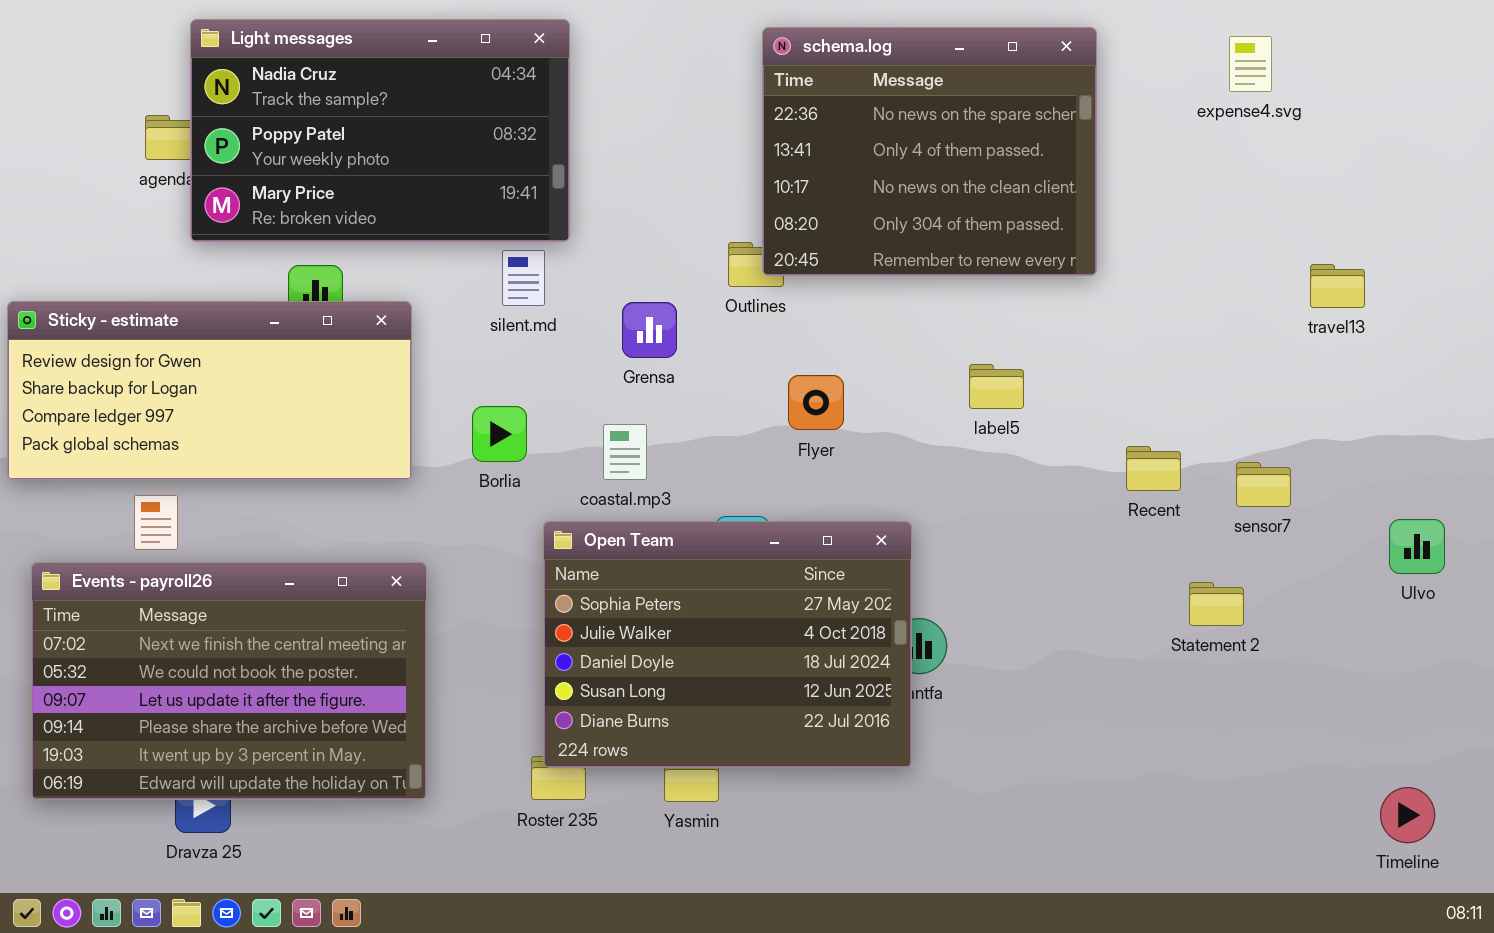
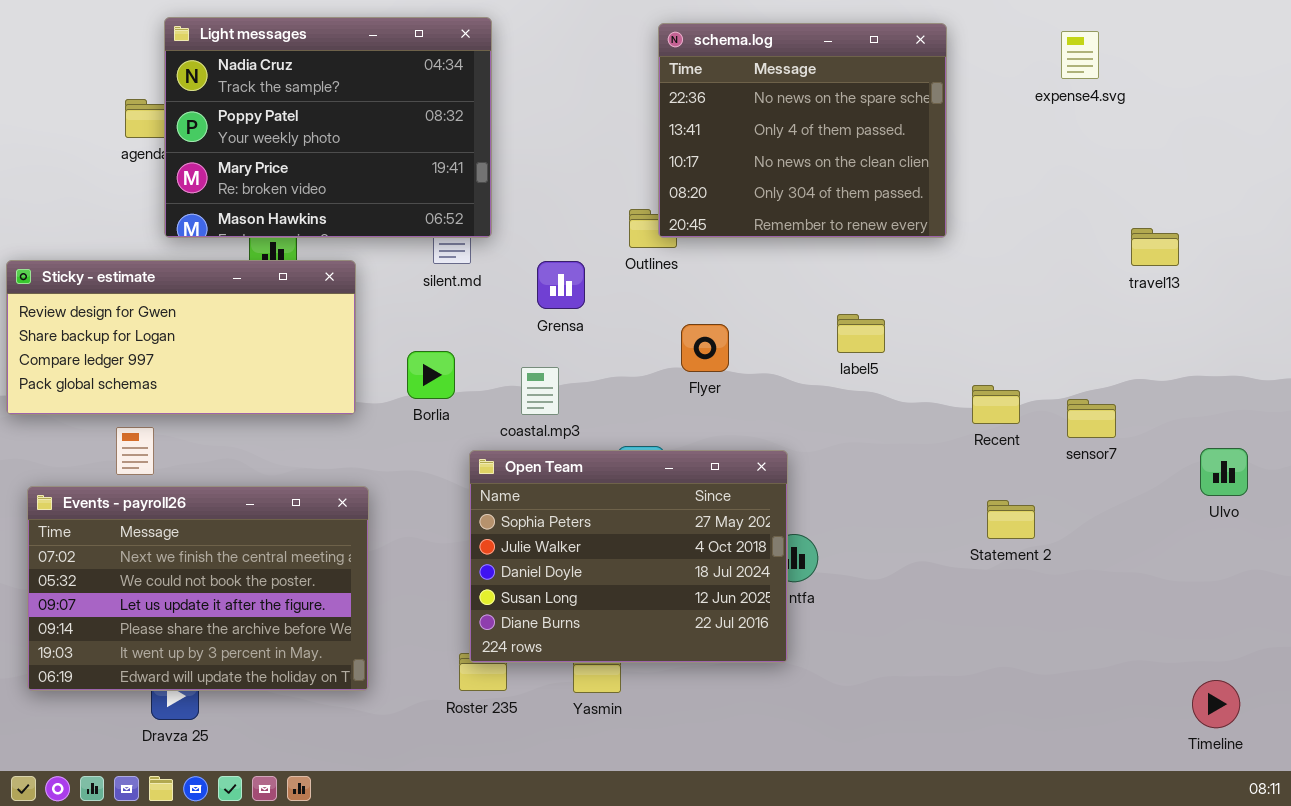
Light messages: [190,19,570,242] -> [164,17,492,238], resized
Statement 2: [1189,582,1244,626] -> [987,500,1035,539], moved

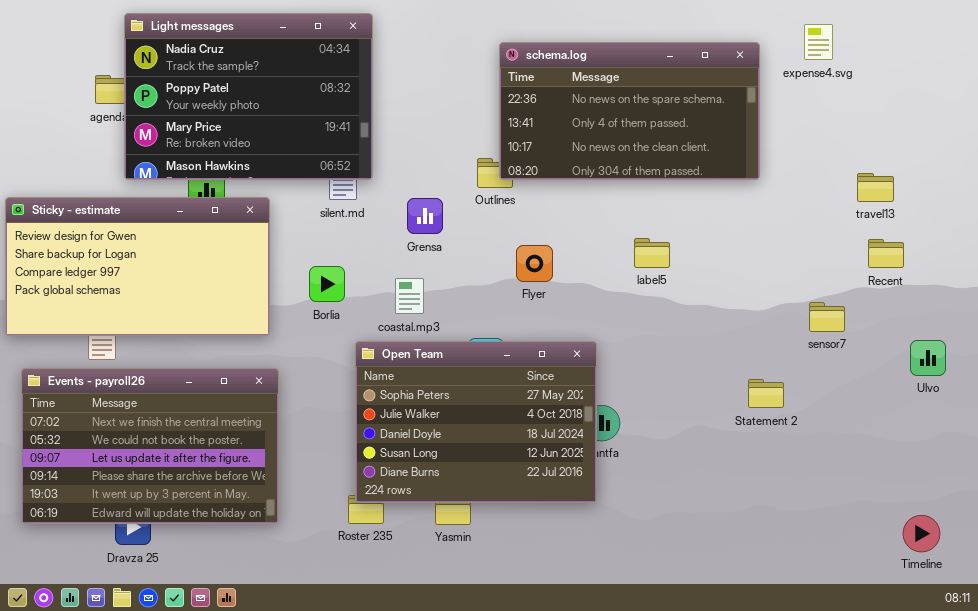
schema.log: [658,23,947,238] -> [499,42,760,180], resized
Sticky - estimate: [6,260,356,415] -> [5,197,270,336], resized
Recent: [972,385,1020,424] -> [868,239,904,268], moved

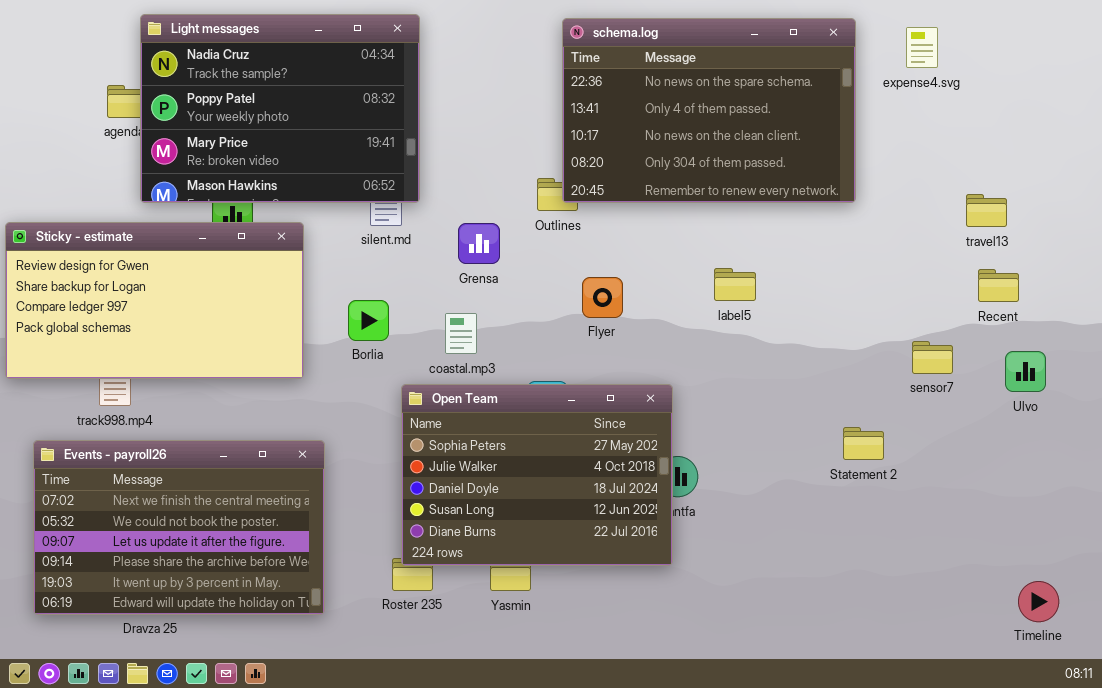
schema.log: [499,42,760,180] -> [562,18,856,203], resized
Ulvo: [910,340,946,376] -> [1005,351,1046,392], moved
Events - payroll26: [21,368,279,524] -> [33,440,325,615], moved

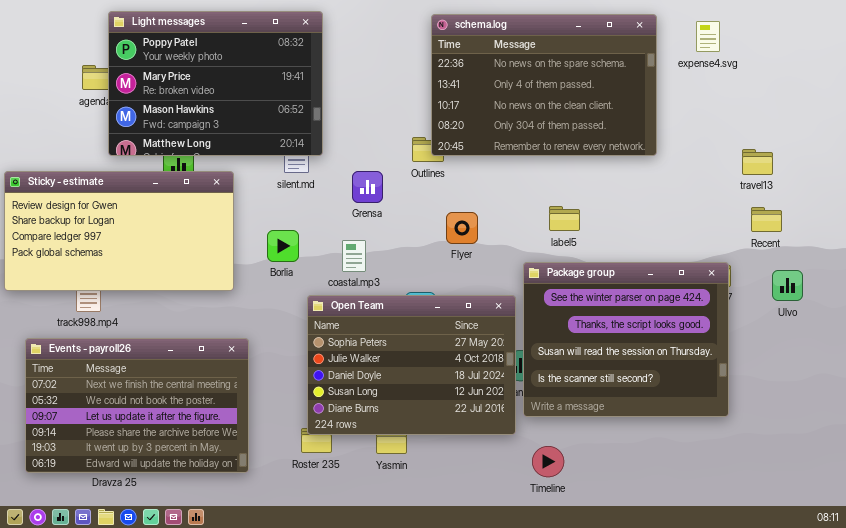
Light messages: [140,14,420,203] -> [108,11,323,156], scrolled down 1 row
Package group: none -> [523,262,729,417], opened
Timeline: [1018,581,1059,622] -> [532,446,564,477], moved

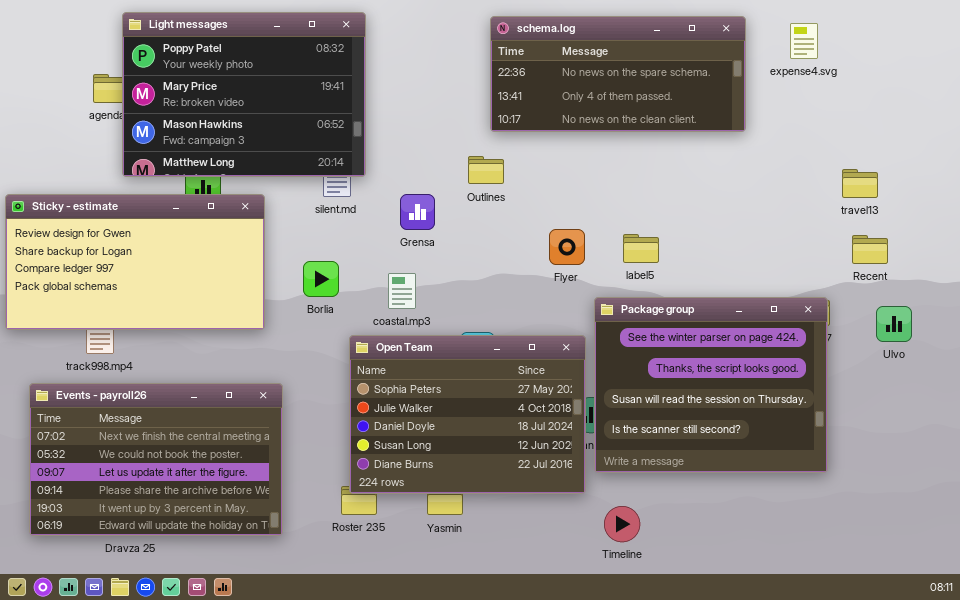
schema.log: [431,14,657,156] -> [490,16,746,132], resized
Flyer: [446,212,478,244] -> [549,229,585,265], moved

